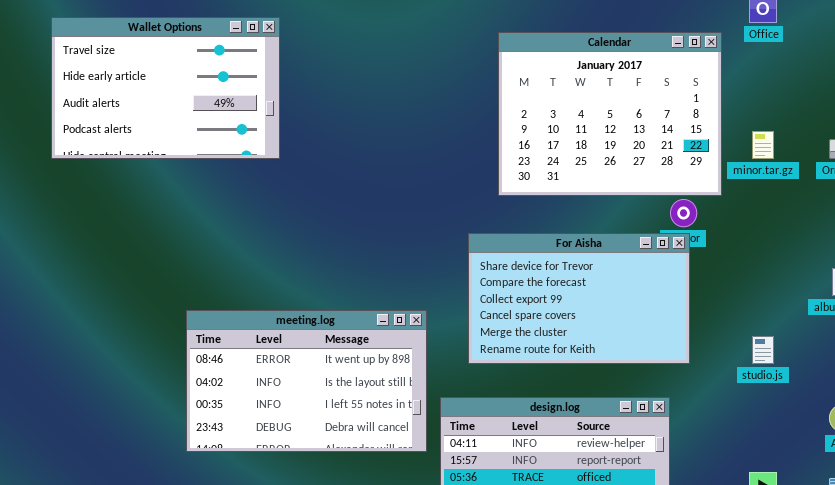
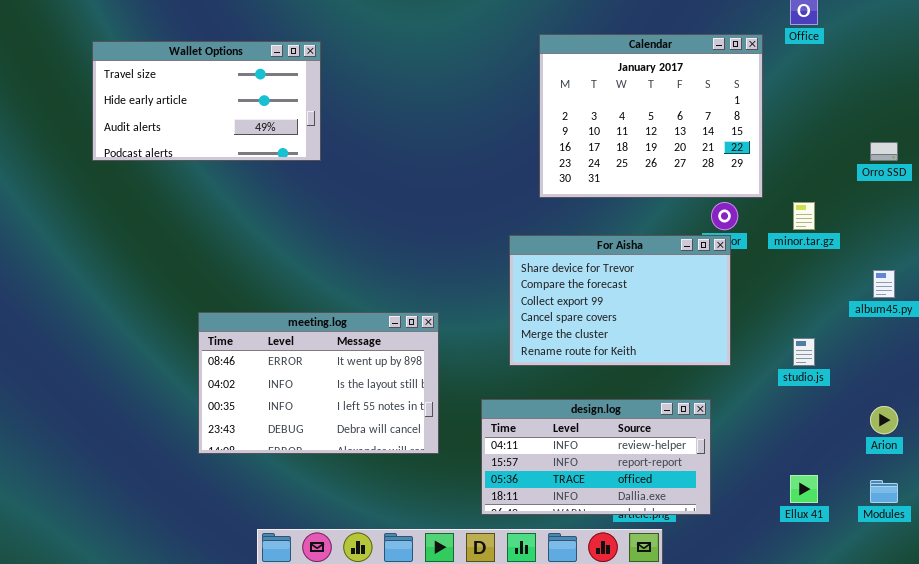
Wallet Options: [51,17,280,159] -> [92,41,321,161], resized
minor.tar.gz: [752,131,774,159] -> [793,202,815,230], moved
meeting.log: [186,310,427,452] -> [198,312,439,454], moved

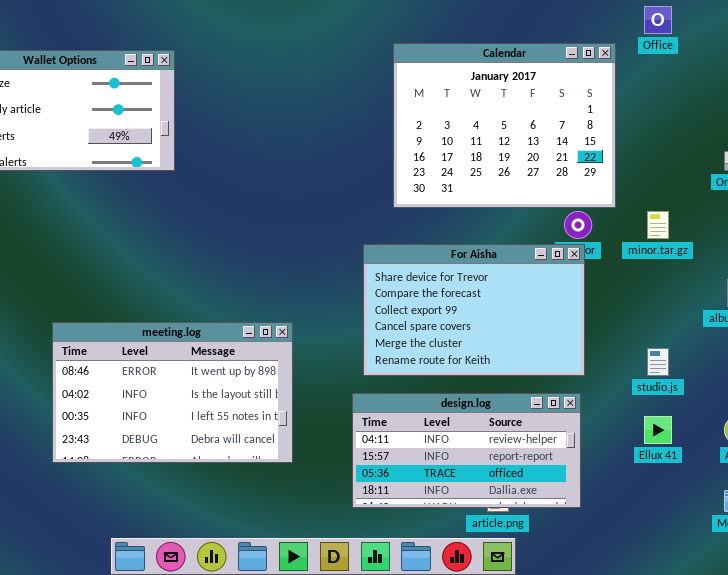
design.log: [481,399,711,515] -> [352,393,581,508], moved
Ellux 41: [790,475,818,503] -> [644,416,672,444], moved

